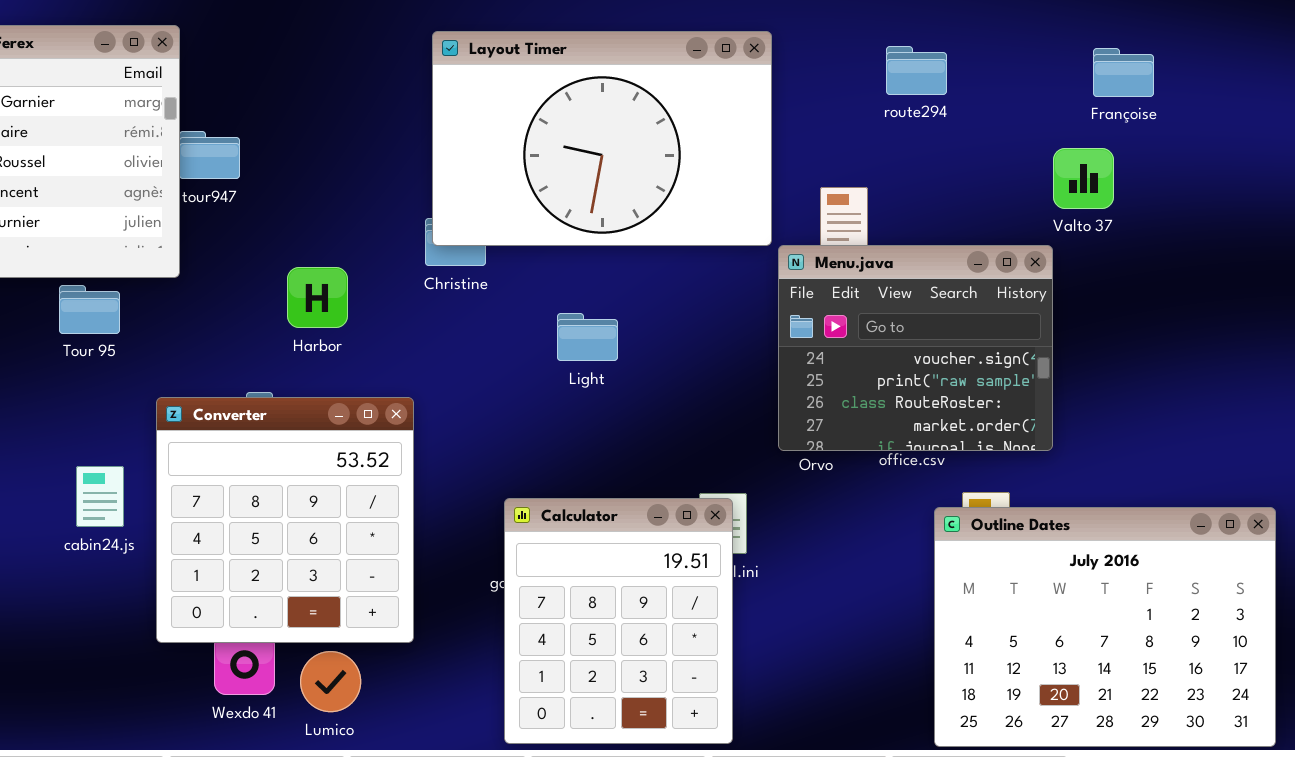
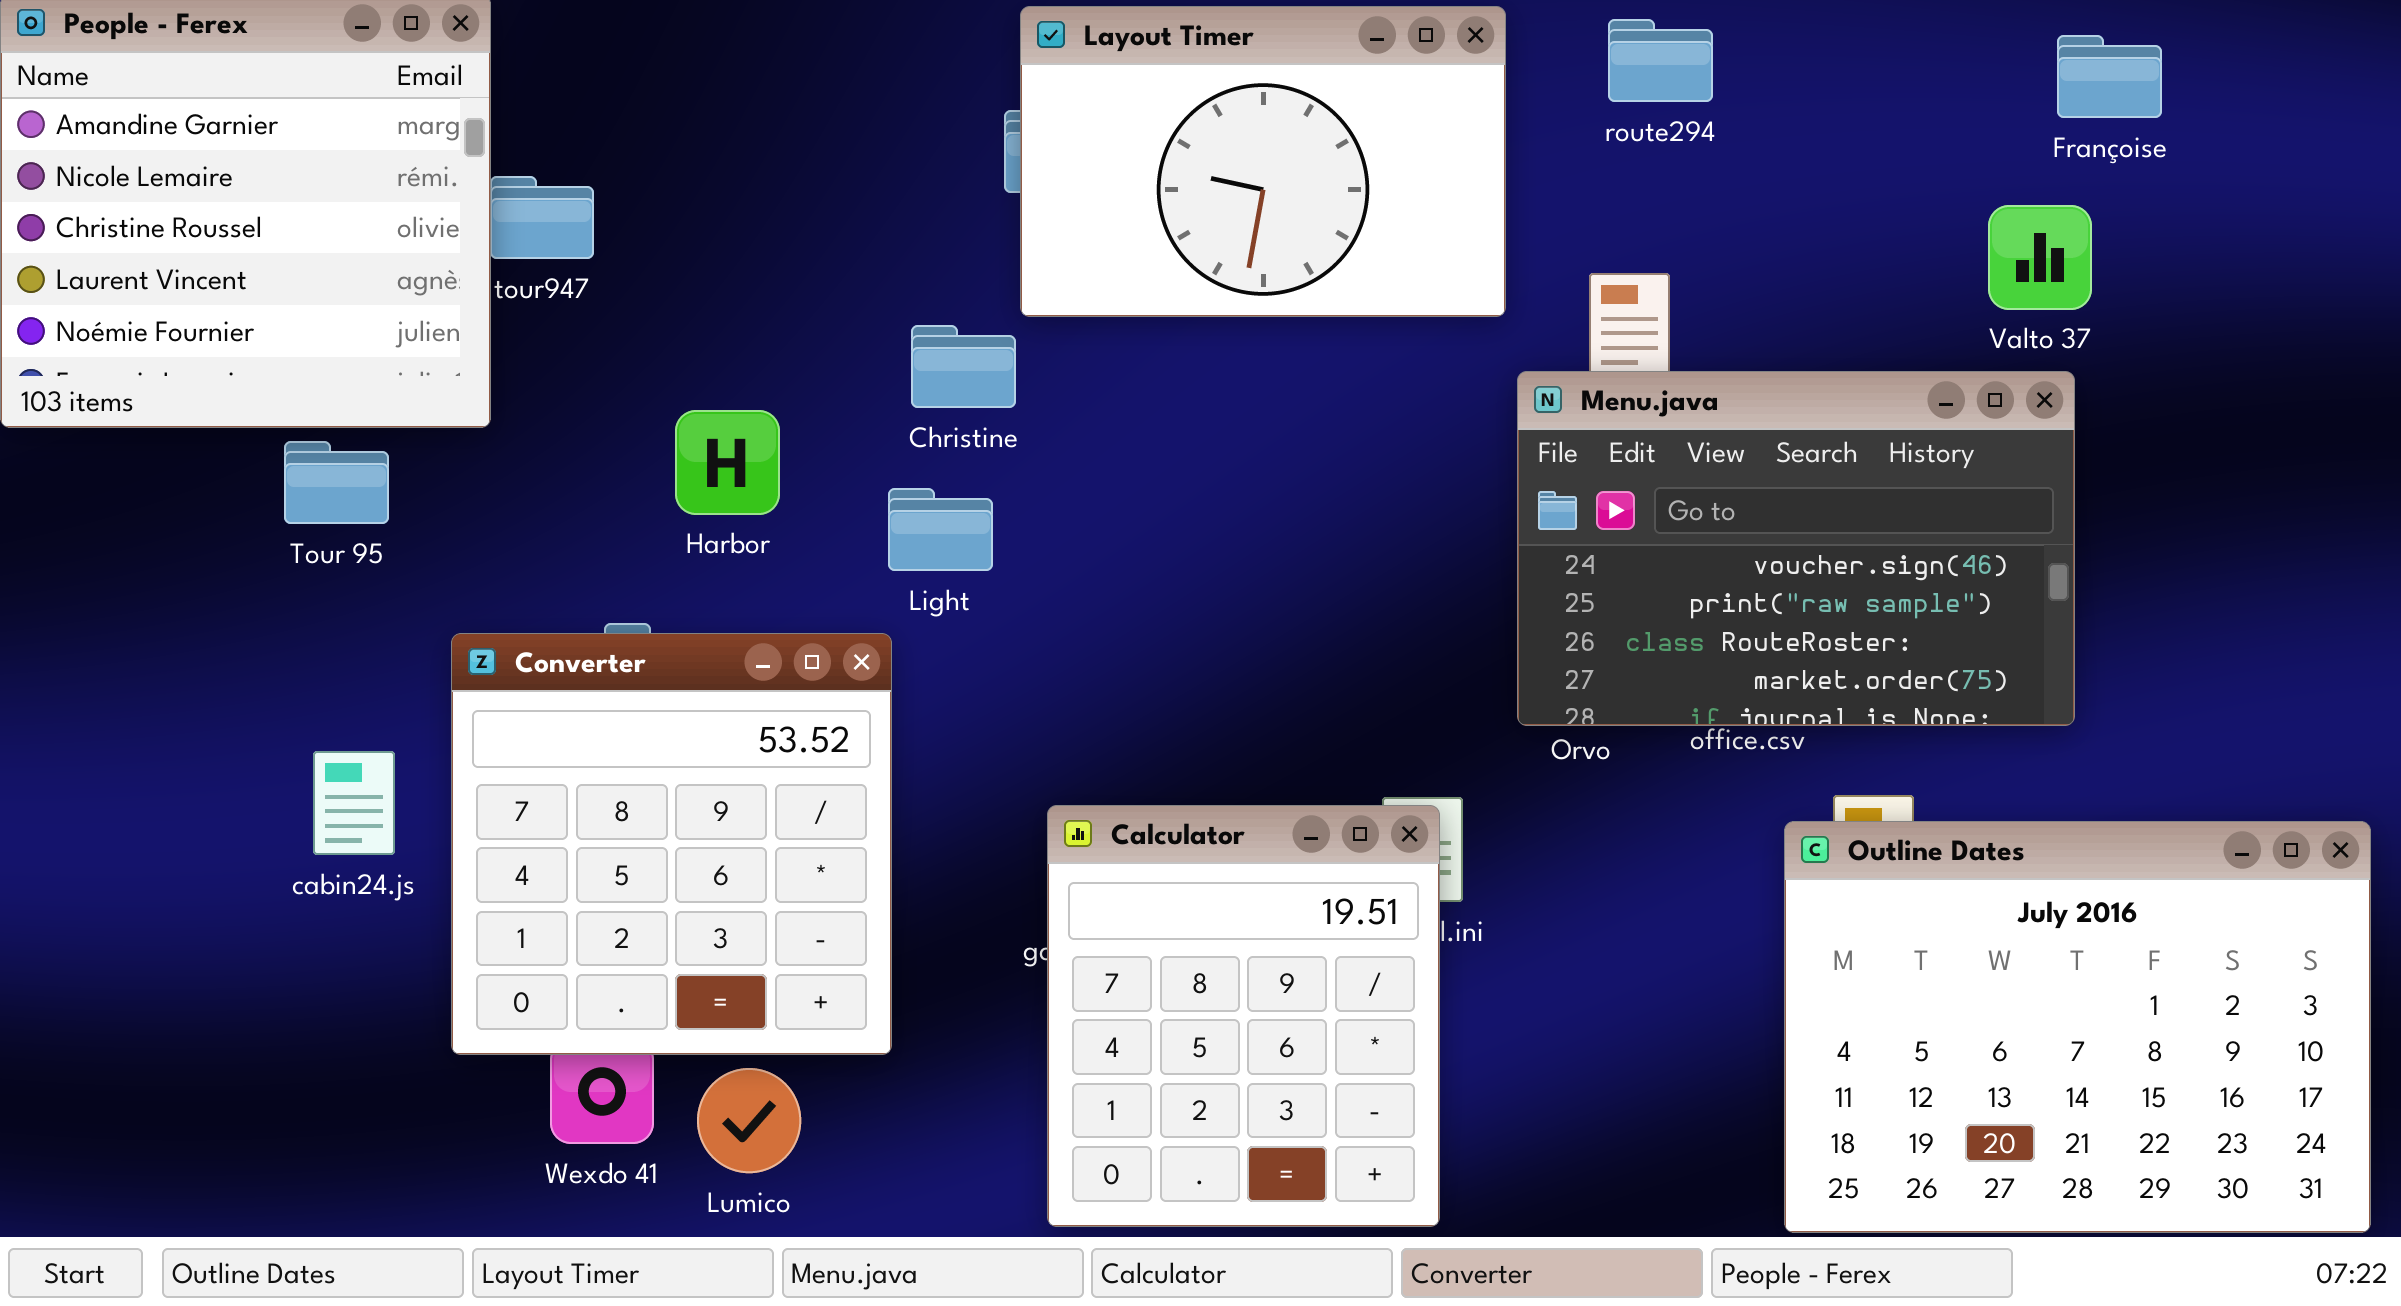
Layout Timer: [432,31,772,246] -> [1020,6,1506,317], resized
route294: [886,46,947,95] -> [1608,19,1713,102], moved
Menu.java: [778,245,1053,451] -> [1517,371,2075,726], resized
Light: [557,313,618,361] -> [888,488,993,571], moved

